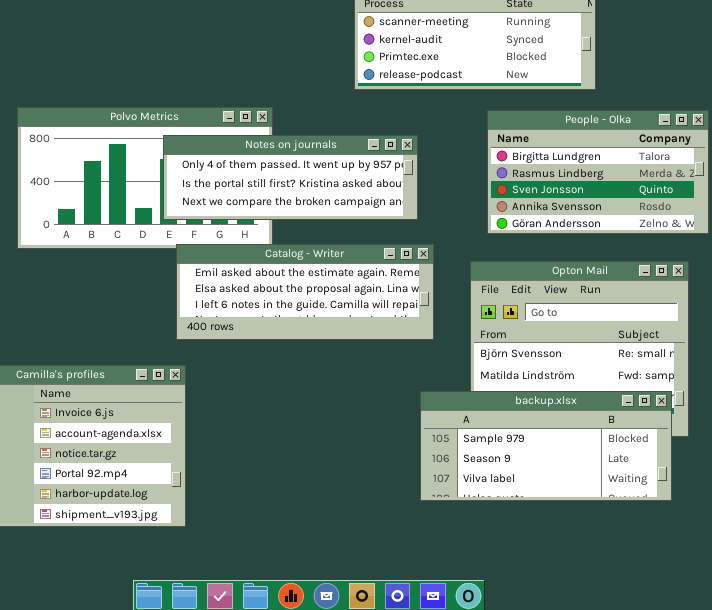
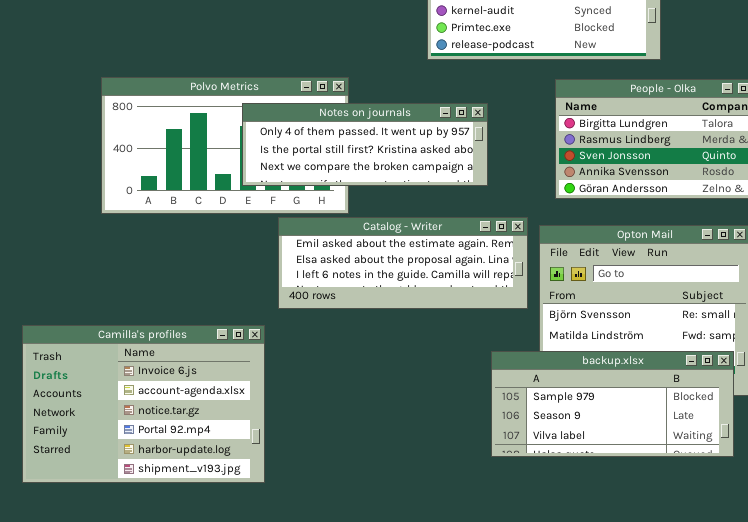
Catalog - Writer: [176,244,434,340] -> [278,217,528,309], moved

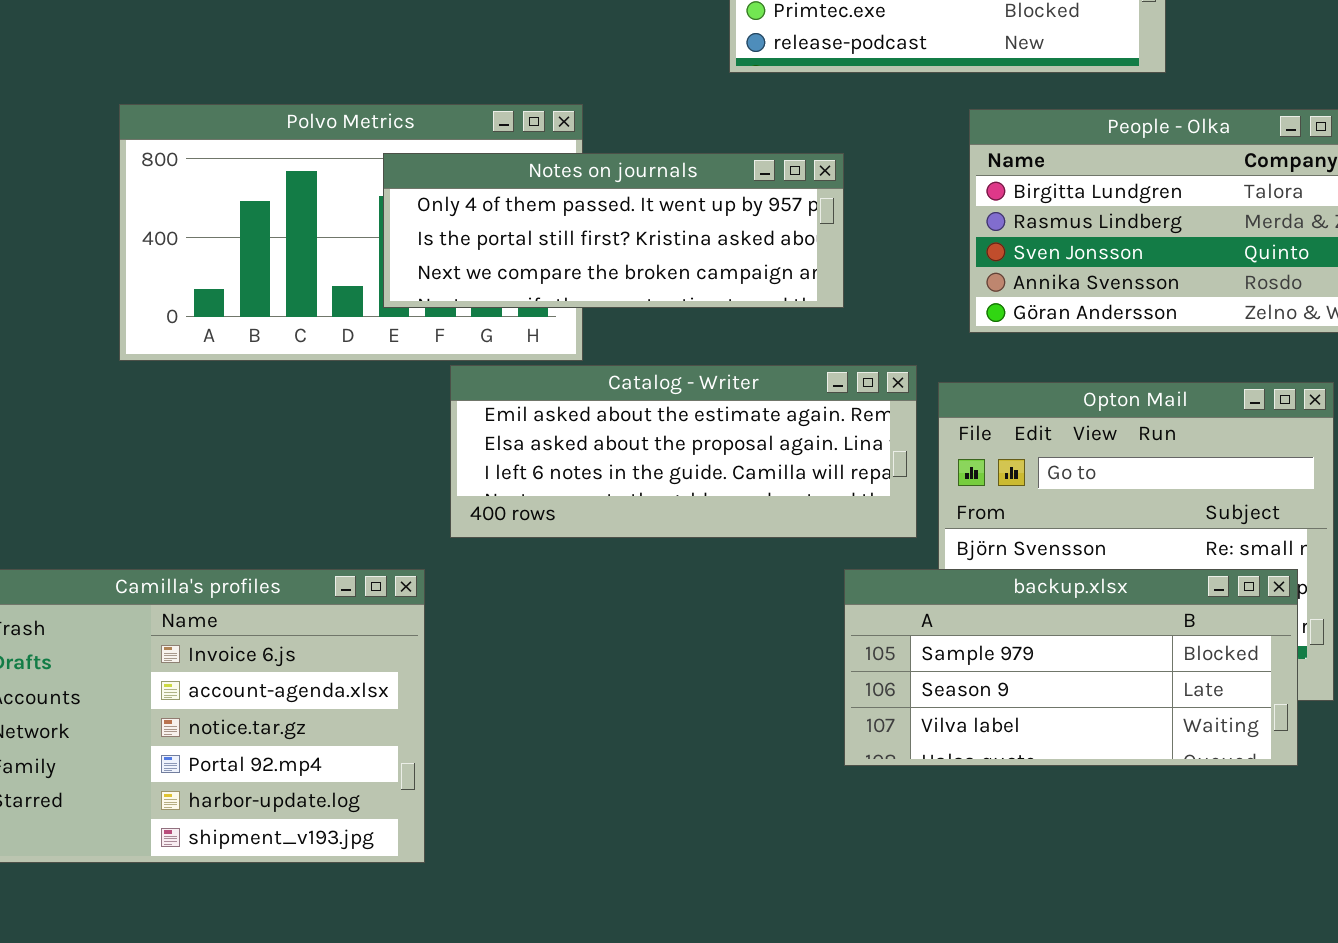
backup.xlsx: [491,351,734,457] -> [844,569,1298,766], moved

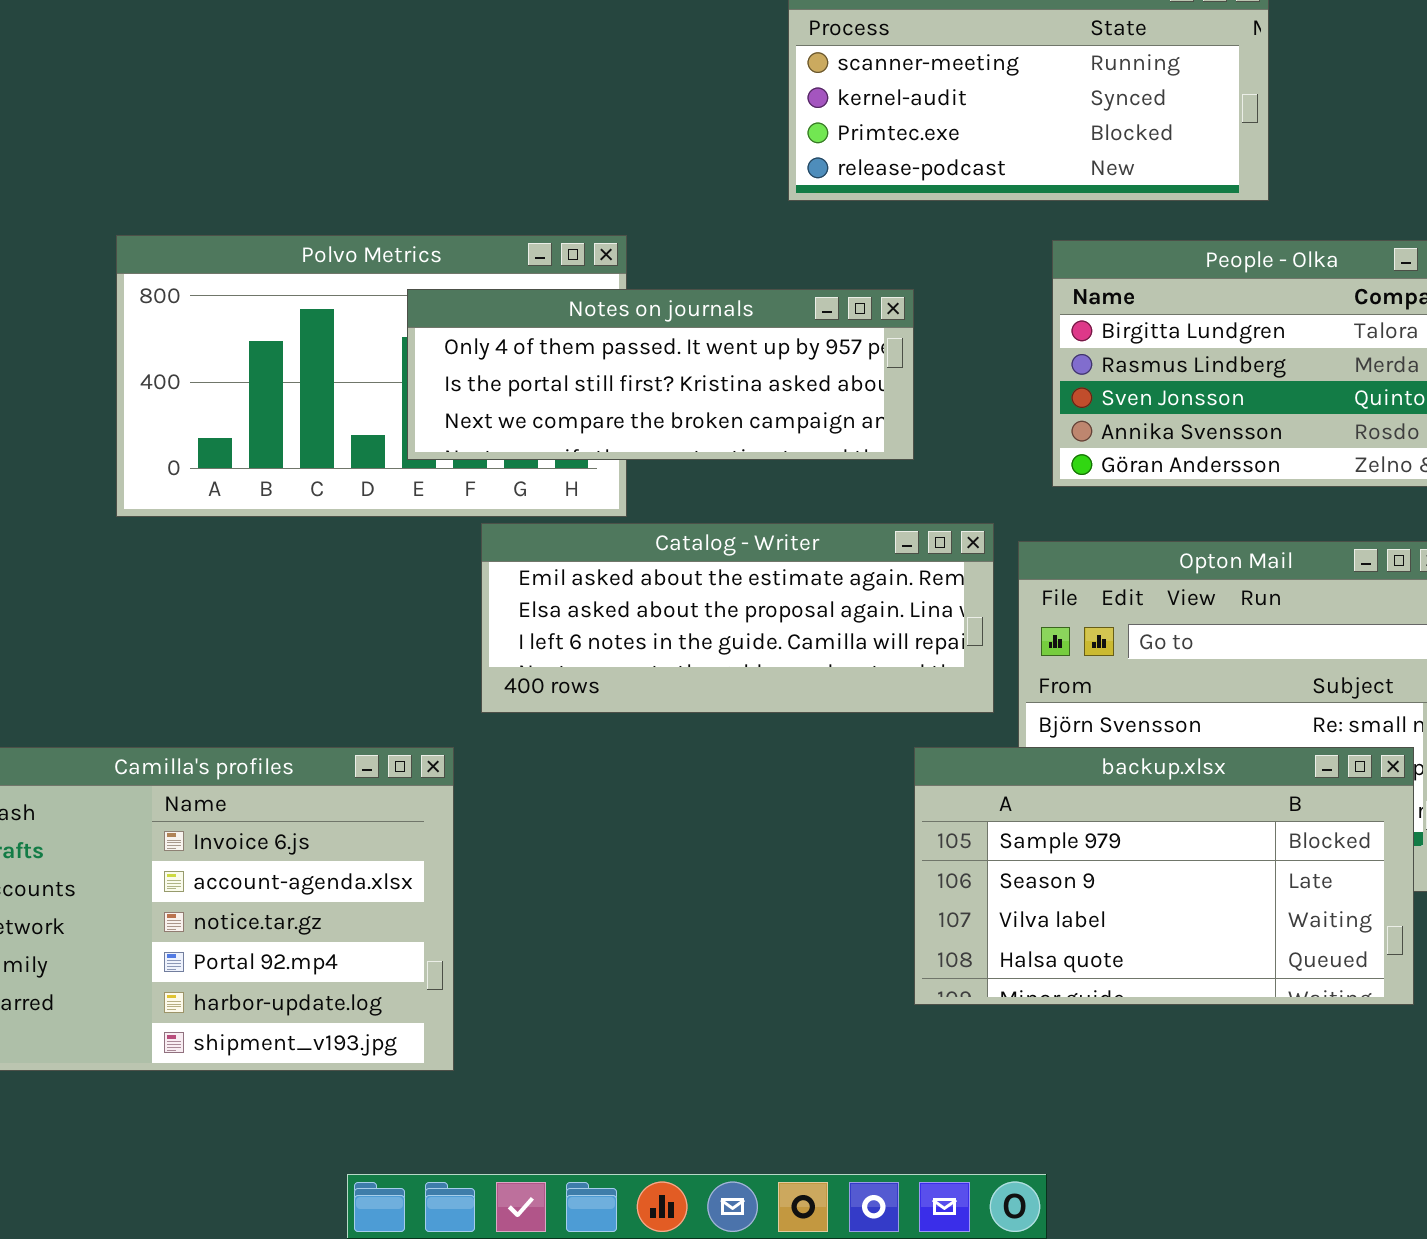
backup.xlsx: [844,569,1298,766] -> [914,747,1414,1005], resized

